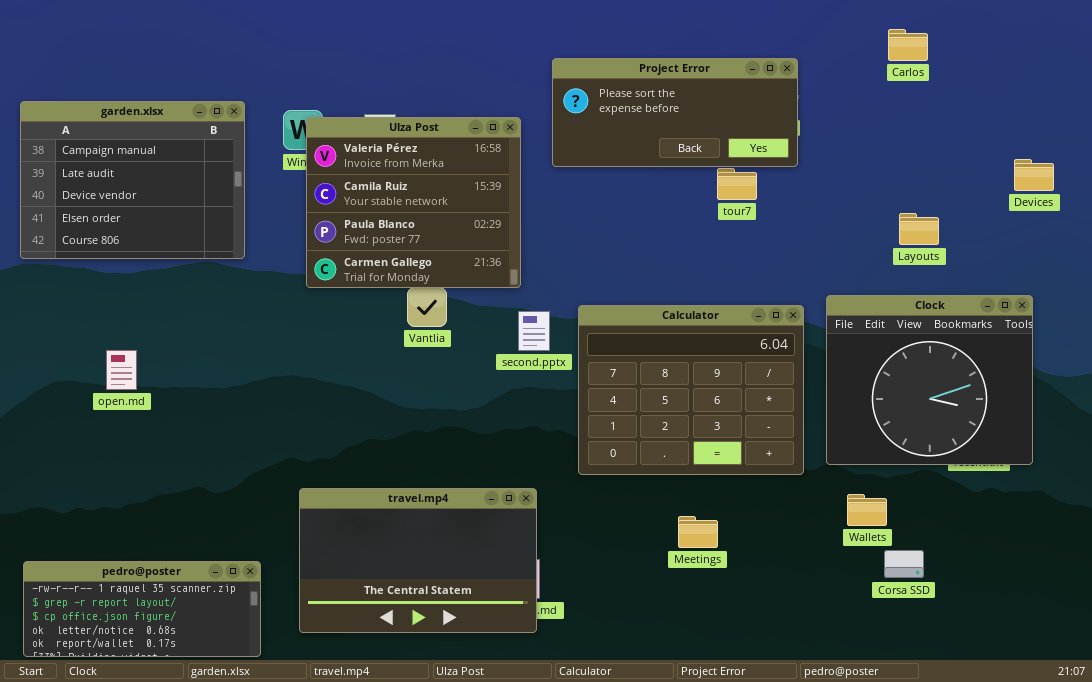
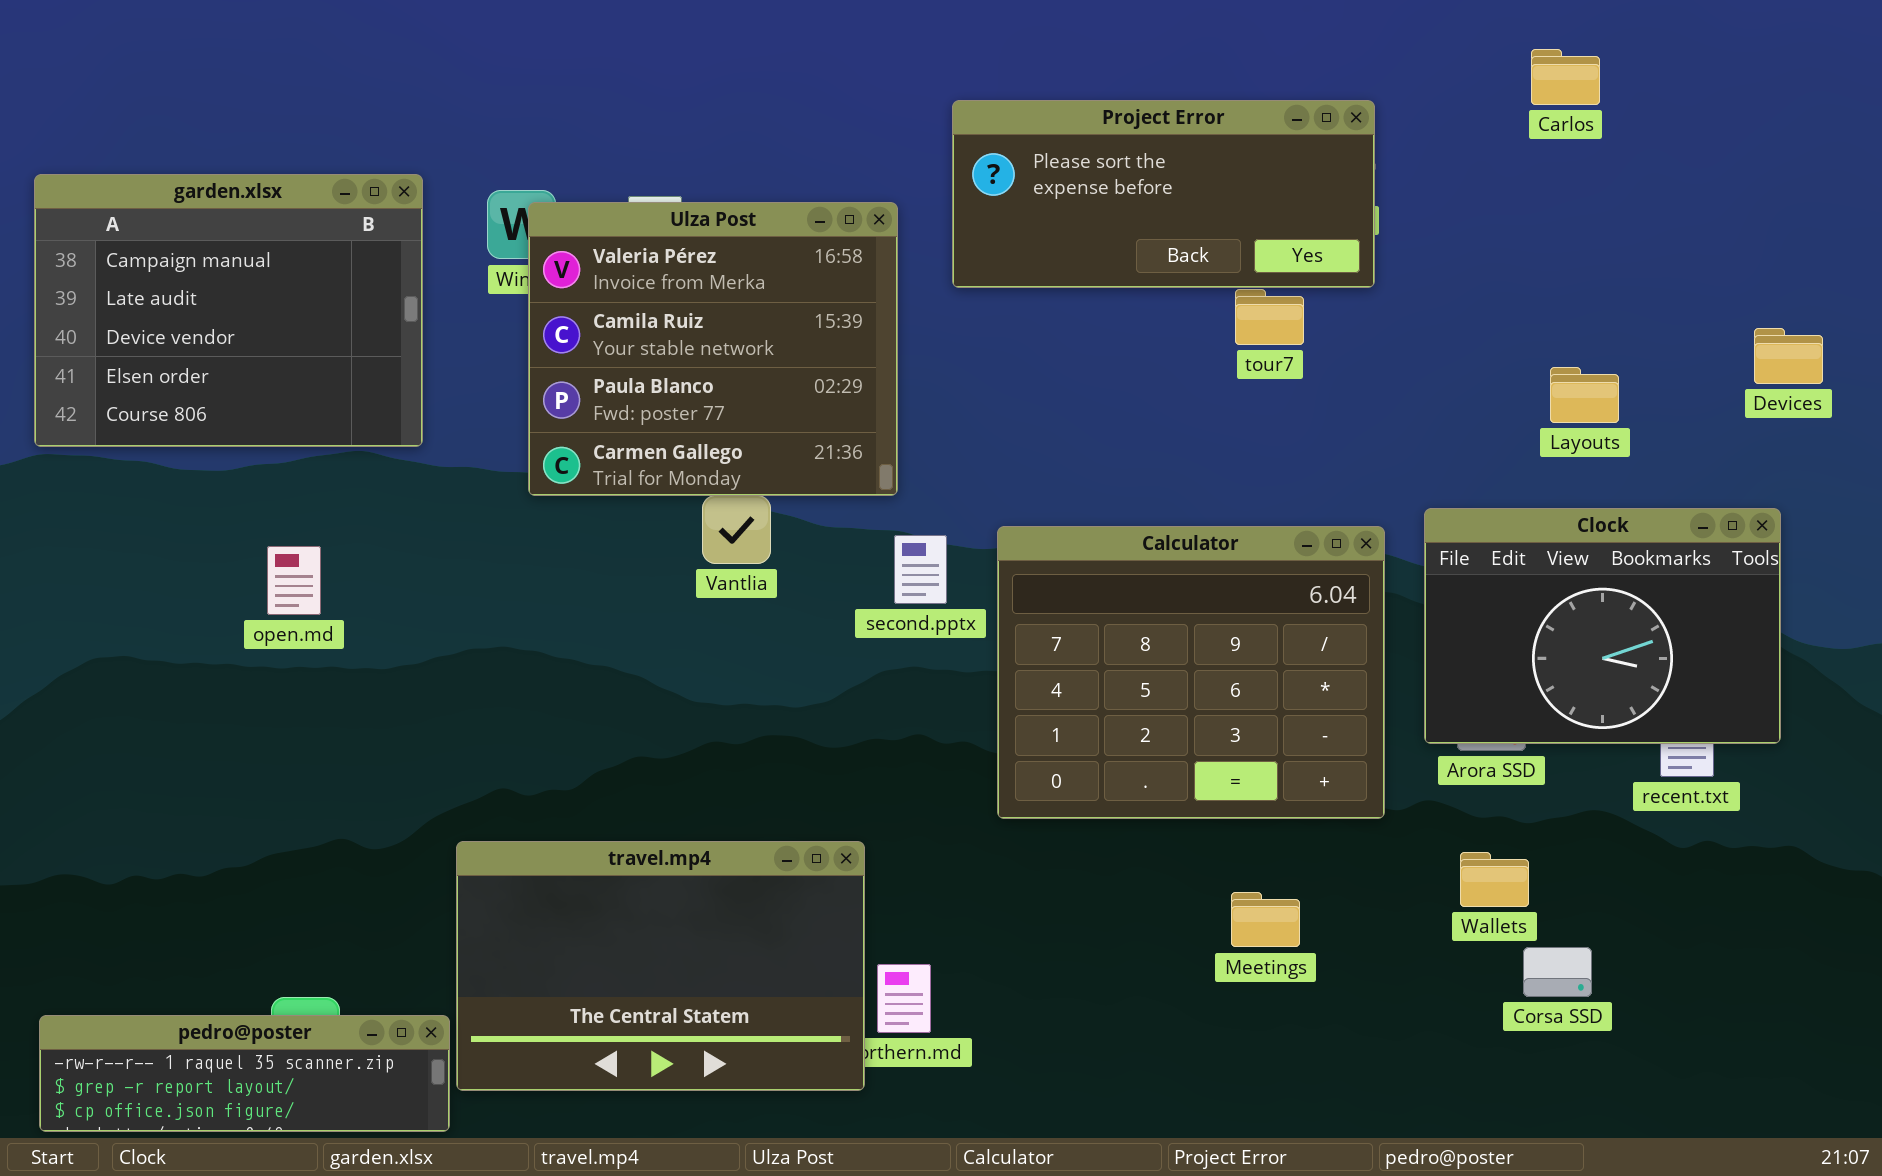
Devices: [1014,159,1054,191] -> [1754,328,1823,384], moved
Clock: [826,295,1033,465] -> [1424,508,1781,744], resized
open.md: [106,350,137,390] -> [267,546,321,615], moved
travel.mp4: [299,488,537,633] -> [456,841,865,1091], moved
Meetings: [678,516,718,548] -> [1231,892,1300,947], moved
pedro@poster: [23,561,261,657] -> [39,1015,450,1132], resized

